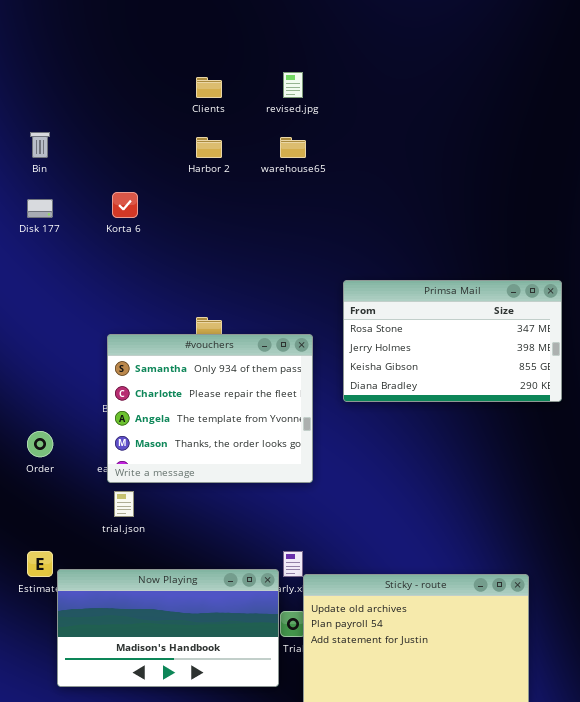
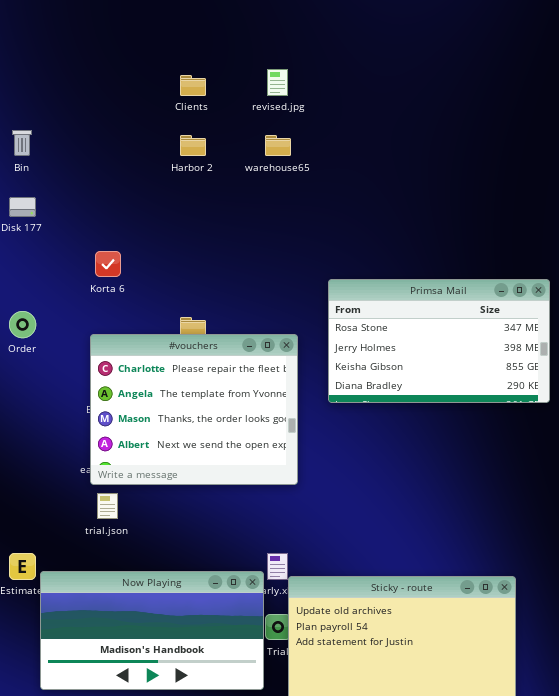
Korta 6: [112,192,138,218] -> [95,251,121,277], moved
#vouchers: [107,334,313,483] -> [90,334,298,485], scrolled down 1 row
Order: [27,431,53,457] -> [9,311,36,338], moved

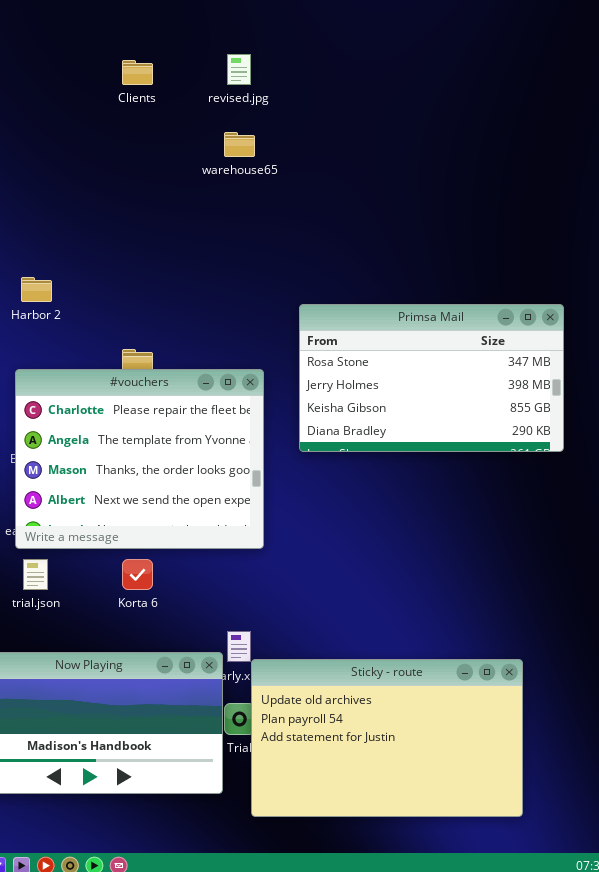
Harbor 2: [180,135,206,156] -> [21,277,52,302], moved
Korta 6: [95,251,121,277] -> [122,559,153,590], moved

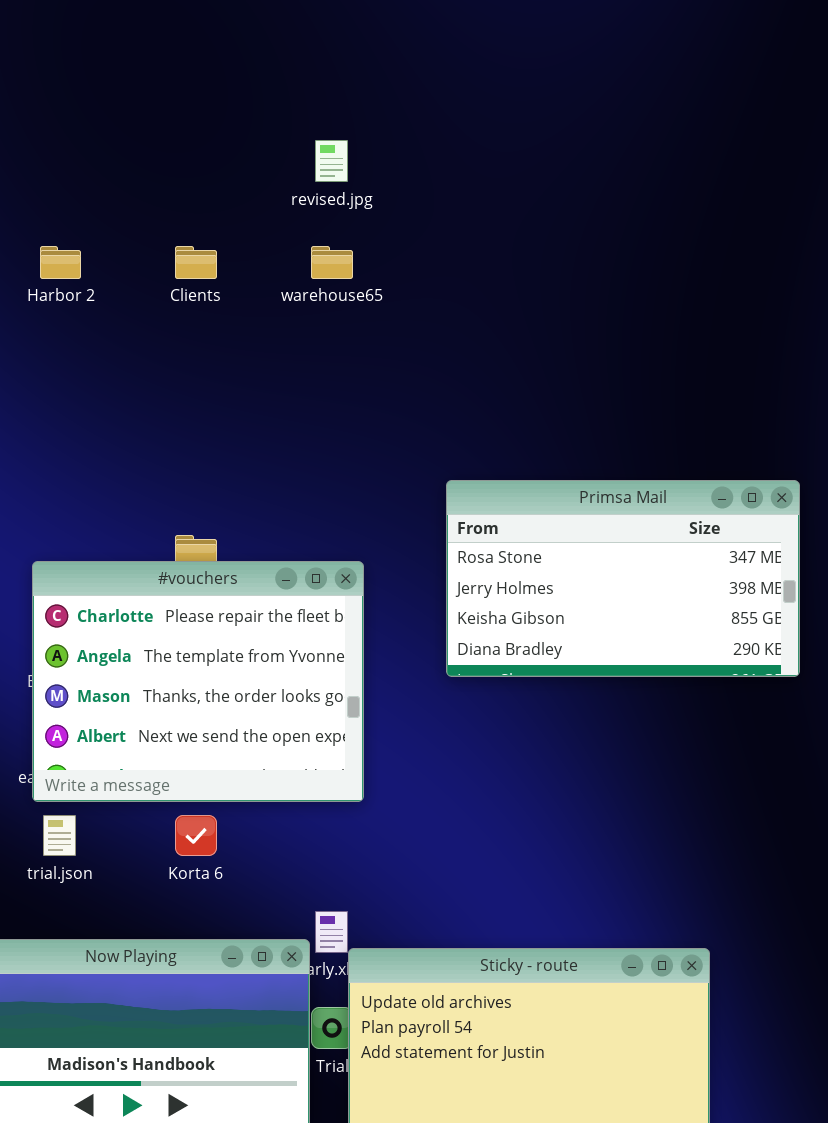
Clients: [122,60,153,85] -> [175,246,217,279], moved
Harbor 2: [21,277,52,302] -> [40,246,81,279], moved
Primsa Mail: [299,304,564,452] -> [446,480,800,677], moved

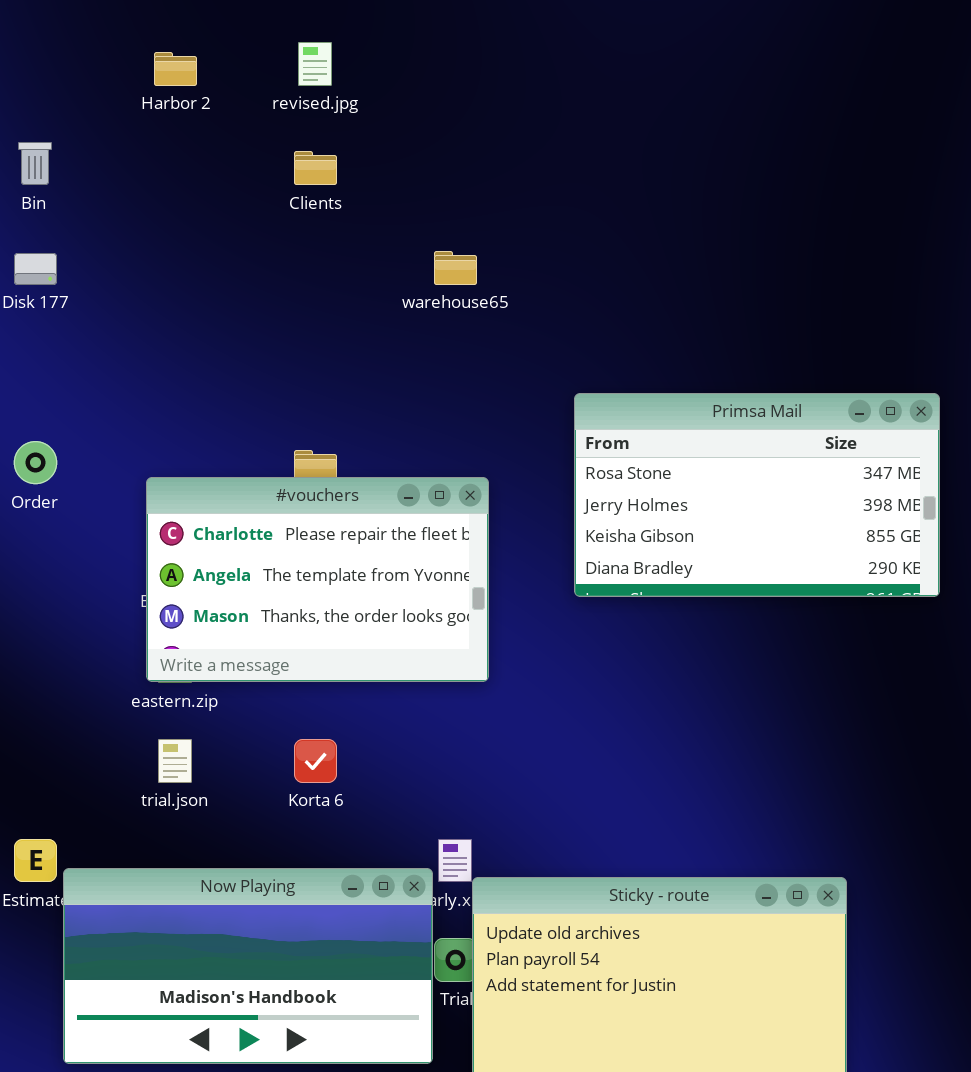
revised.jpg: [315,140,348,182] -> [298,42,332,86], moved
Harbor 2: [40,246,81,279] -> [154,52,197,86], moved
warehouse65: [311,246,353,279] -> [434,251,477,285], moved
#vouchers: [32,561,364,802] -> [146,477,489,682], resized

